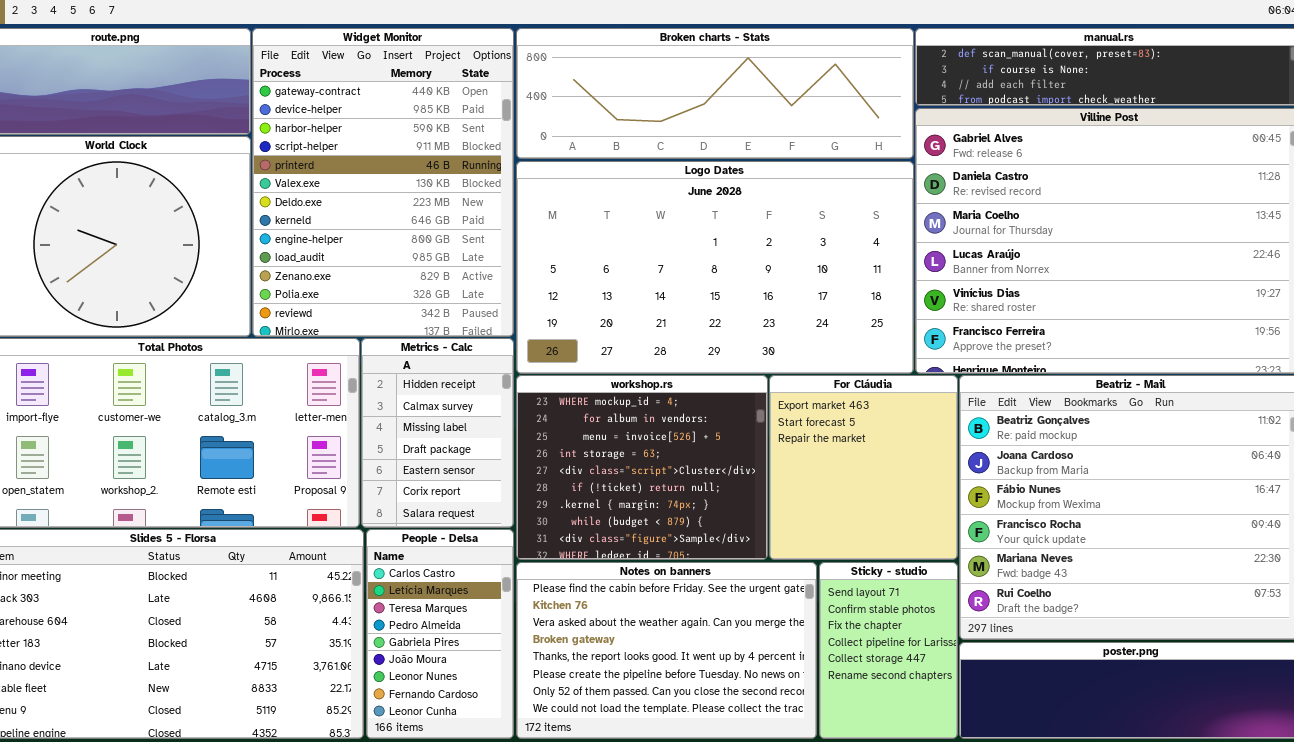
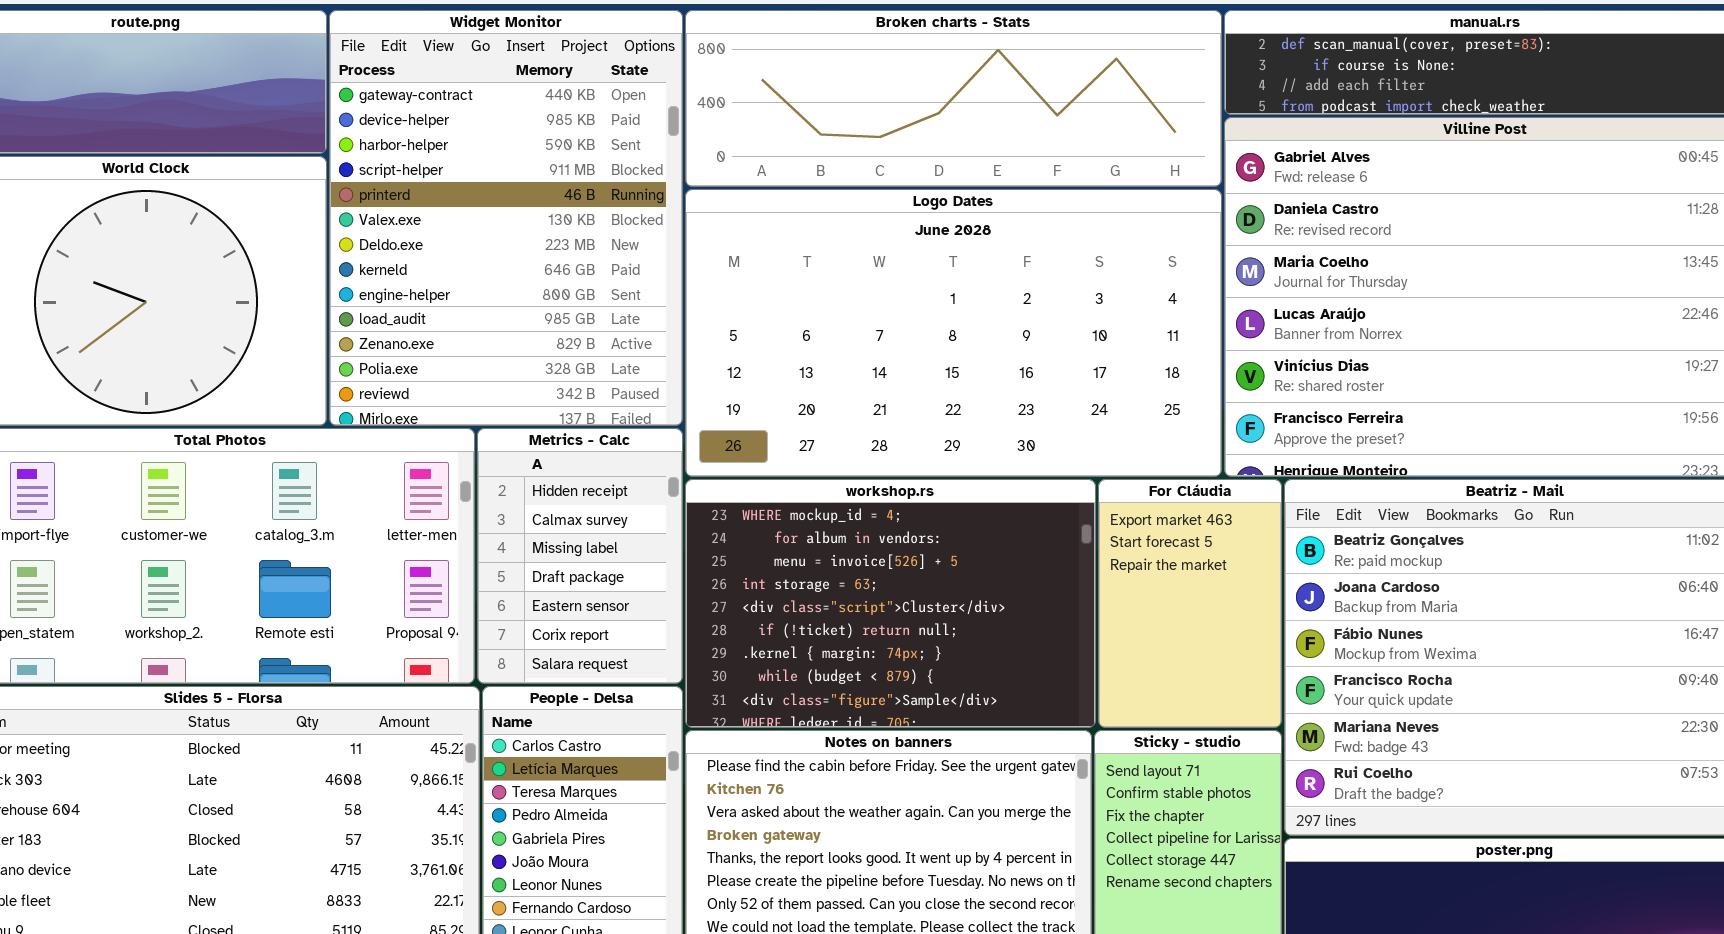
workshop.rs: [516,375,768,560] -> [685,479,1096,728], resized
For Cláudia: [769,375,958,560] -> [1098,479,1282,728], resized

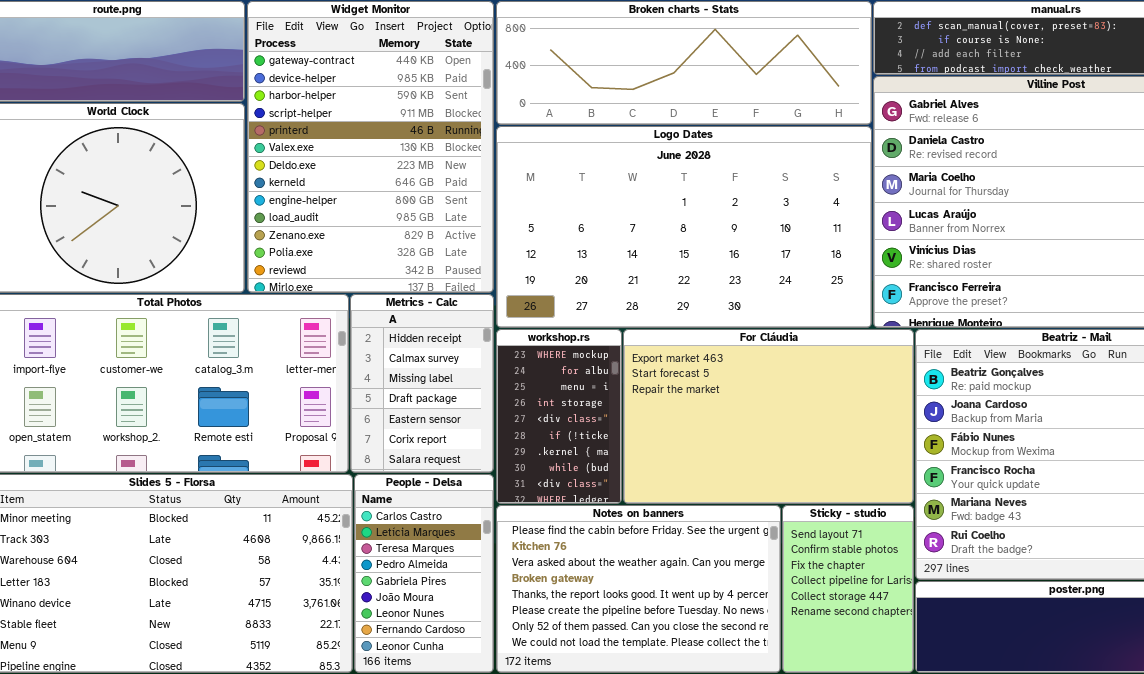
workshop.rs: [685,479,1096,728] -> [496,329,622,504], resized
For Cláudia: [1098,479,1282,728] -> [623,329,914,504], resized

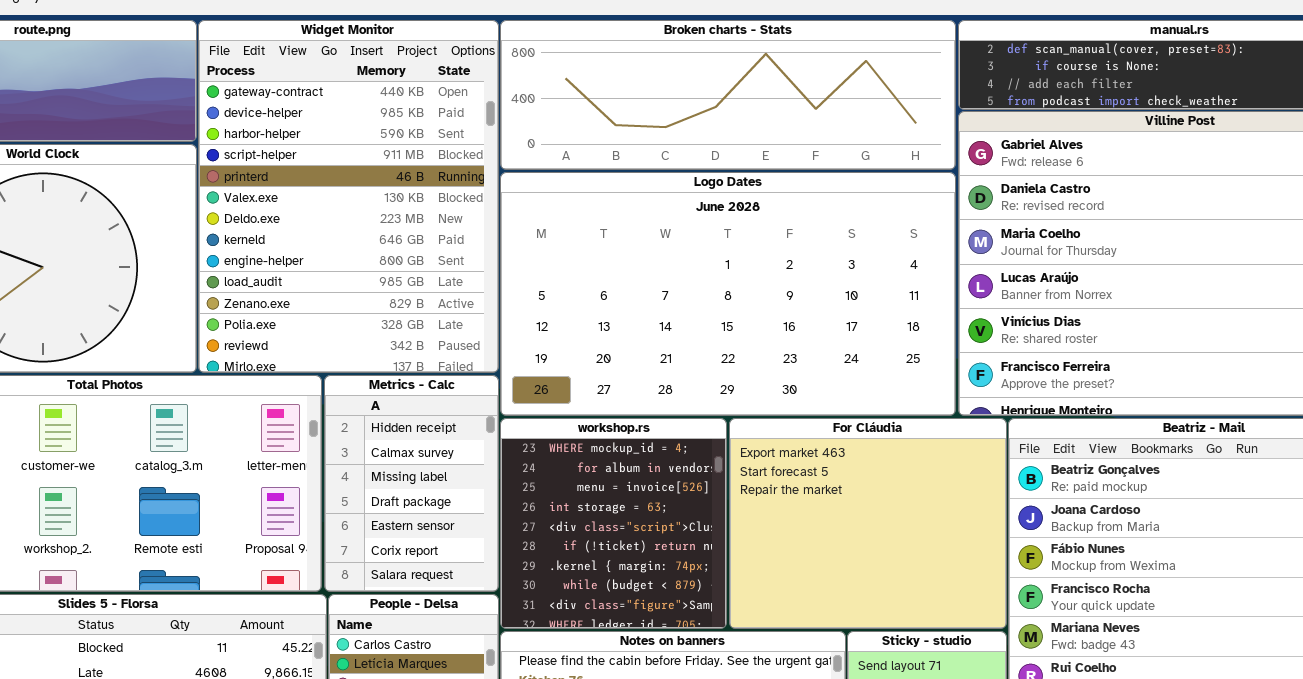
workshop.rs: [496,329,622,504] -> [500,418,727,629], resized
For Cláudia: [623,329,914,504] -> [729,418,1007,629], resized

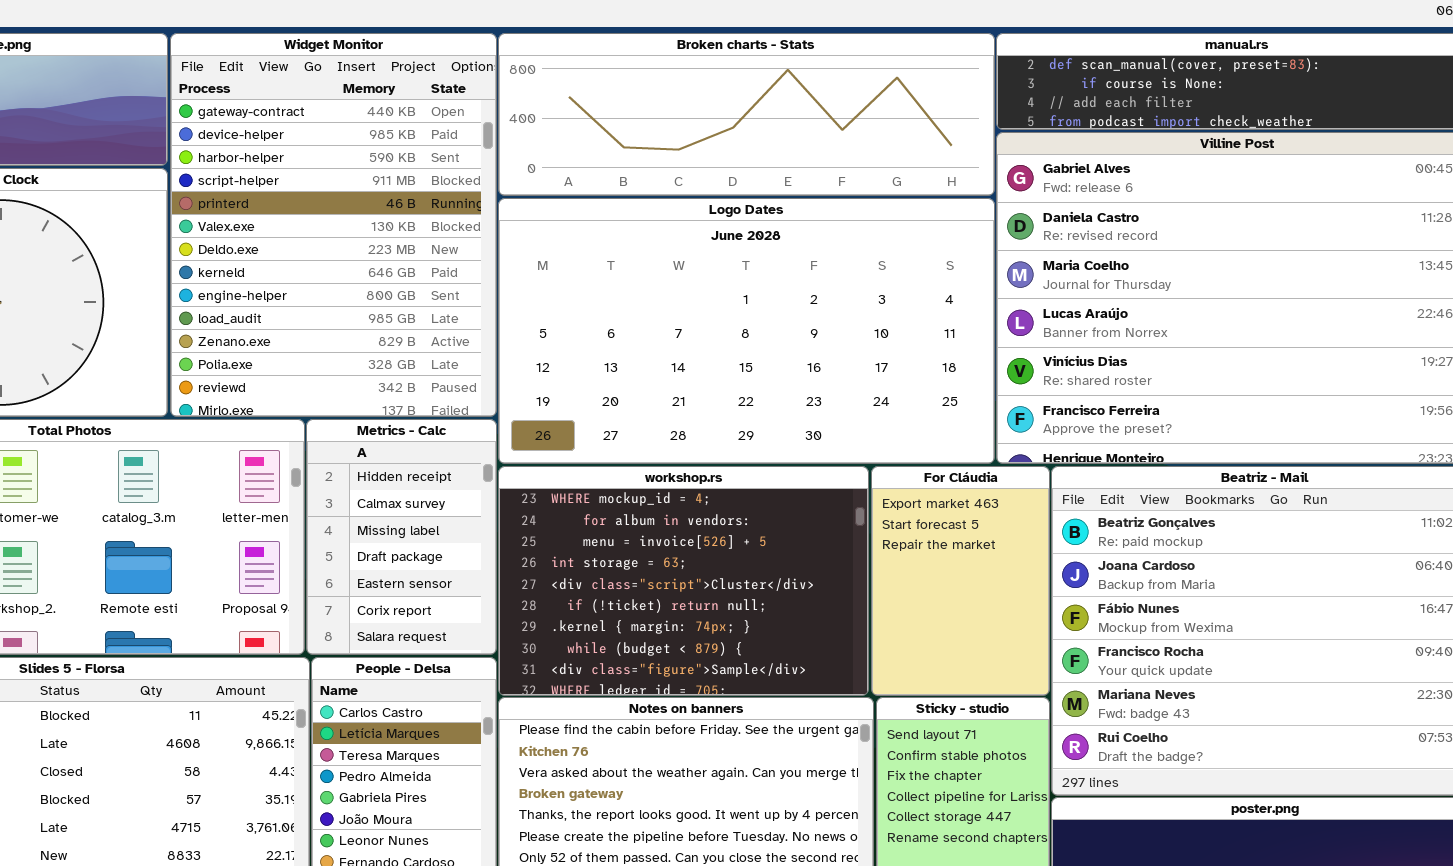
workshop.rs: [500,418,727,629] -> [498,466,869,696], resized
For Cláudia: [729,418,1007,629] -> [871,466,1050,696], resized

